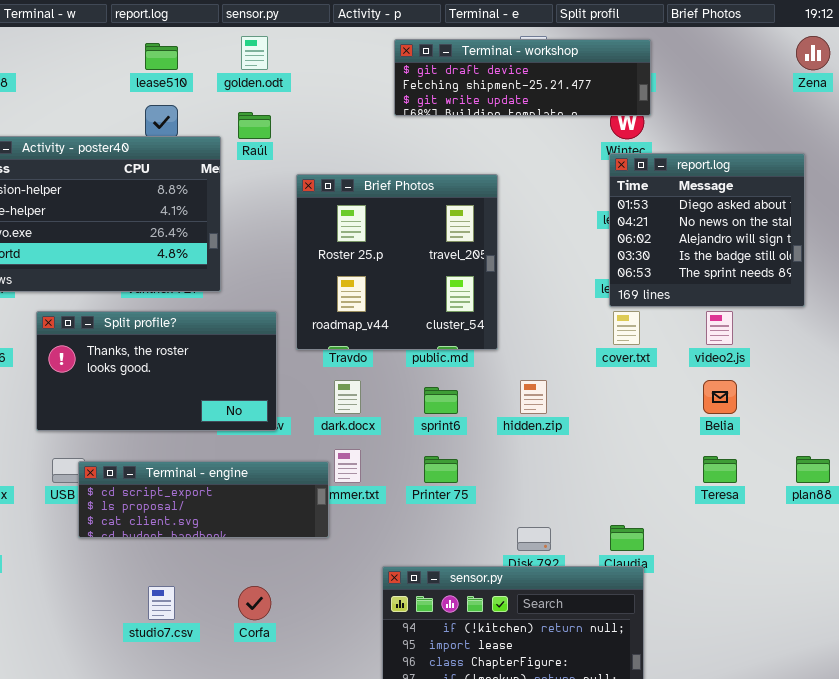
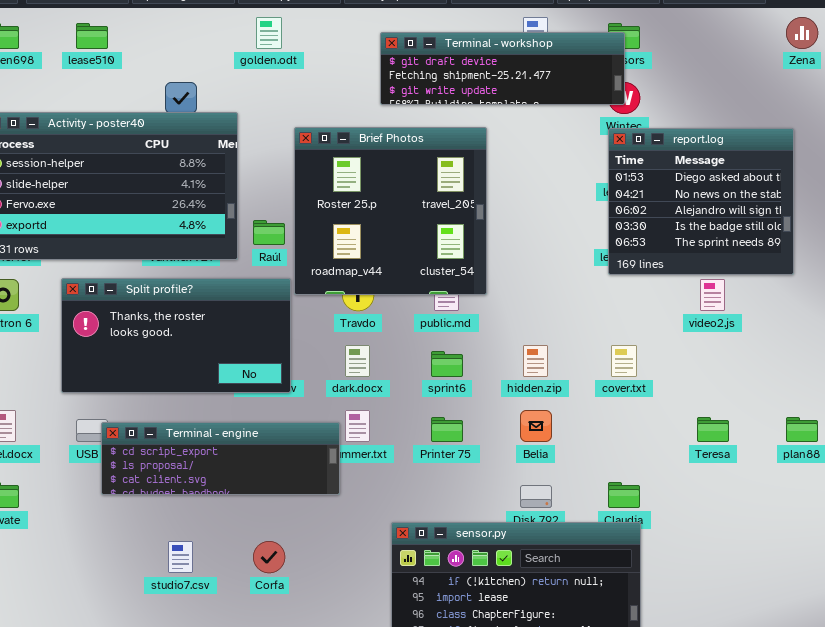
Terminal - workshop: [394,39,651,116] -> [380,32,625,105], moved
lease510: [145,43,178,70] -> [76,23,108,49], moved
Raúl: [238,112,271,139] -> [253,220,285,245], moved
Brief Photos: [296,174,498,350] -> [294,127,487,295], moved
cover.txt: [613,311,640,345] -> [611,345,637,377], moved
Belia: [703,380,737,414] -> [520,410,552,442], moved

